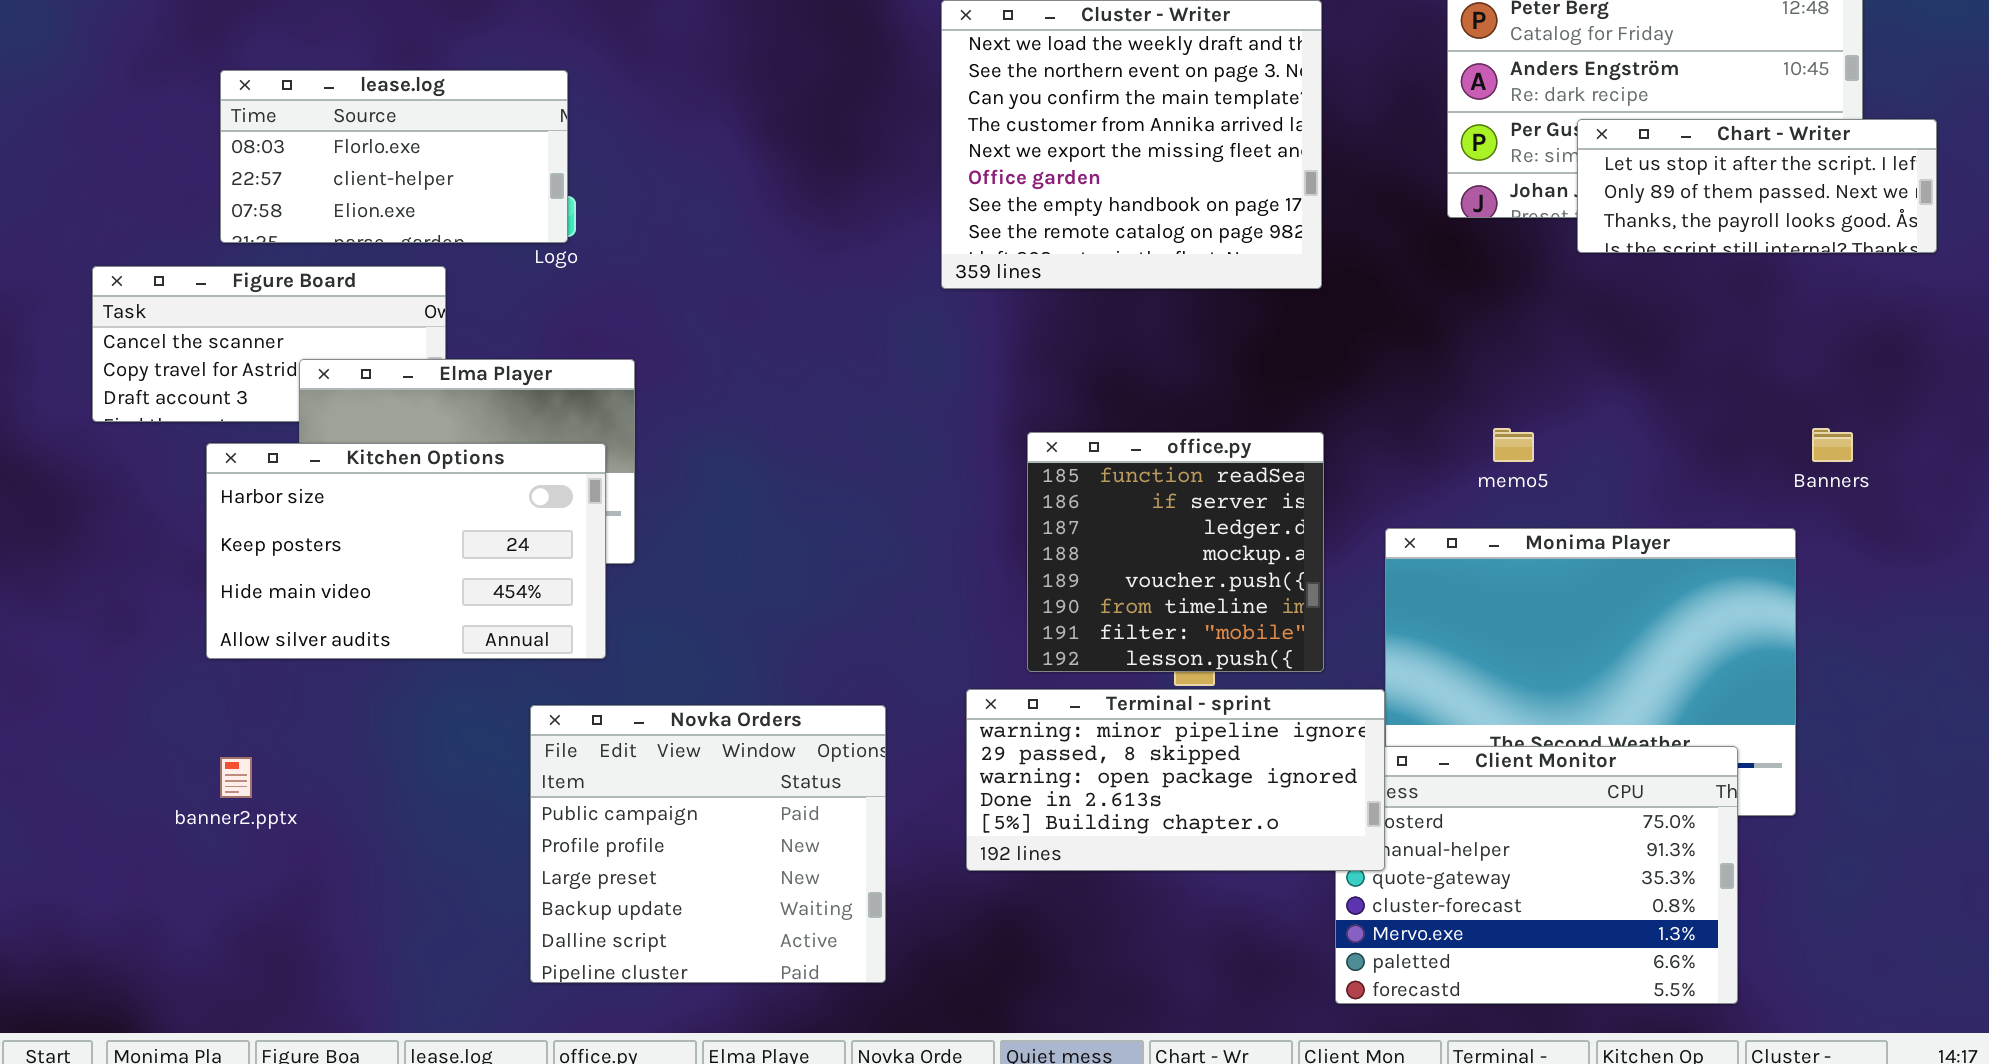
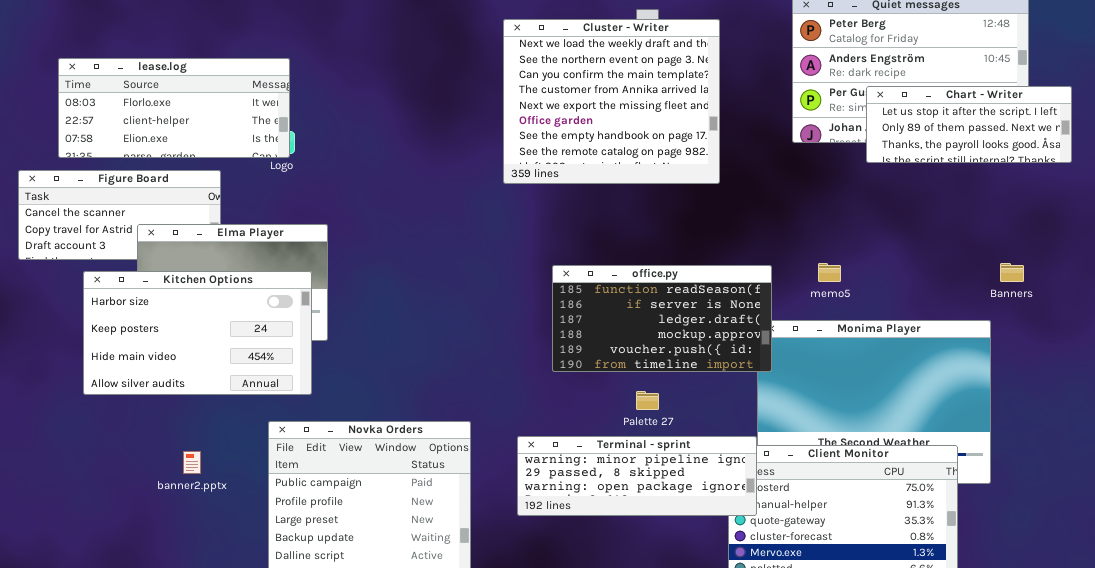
lease.log: [220,70,568,243] -> [58,58,290,158], resized
office.py: [1027,432,1324,672] -> [552,265,772,372], resized
Terminal - sprint: [966,689,1385,871] -> [517,436,757,516], resized
banner2.pptx: [220,757,252,798] -> [183,451,201,474], moved

